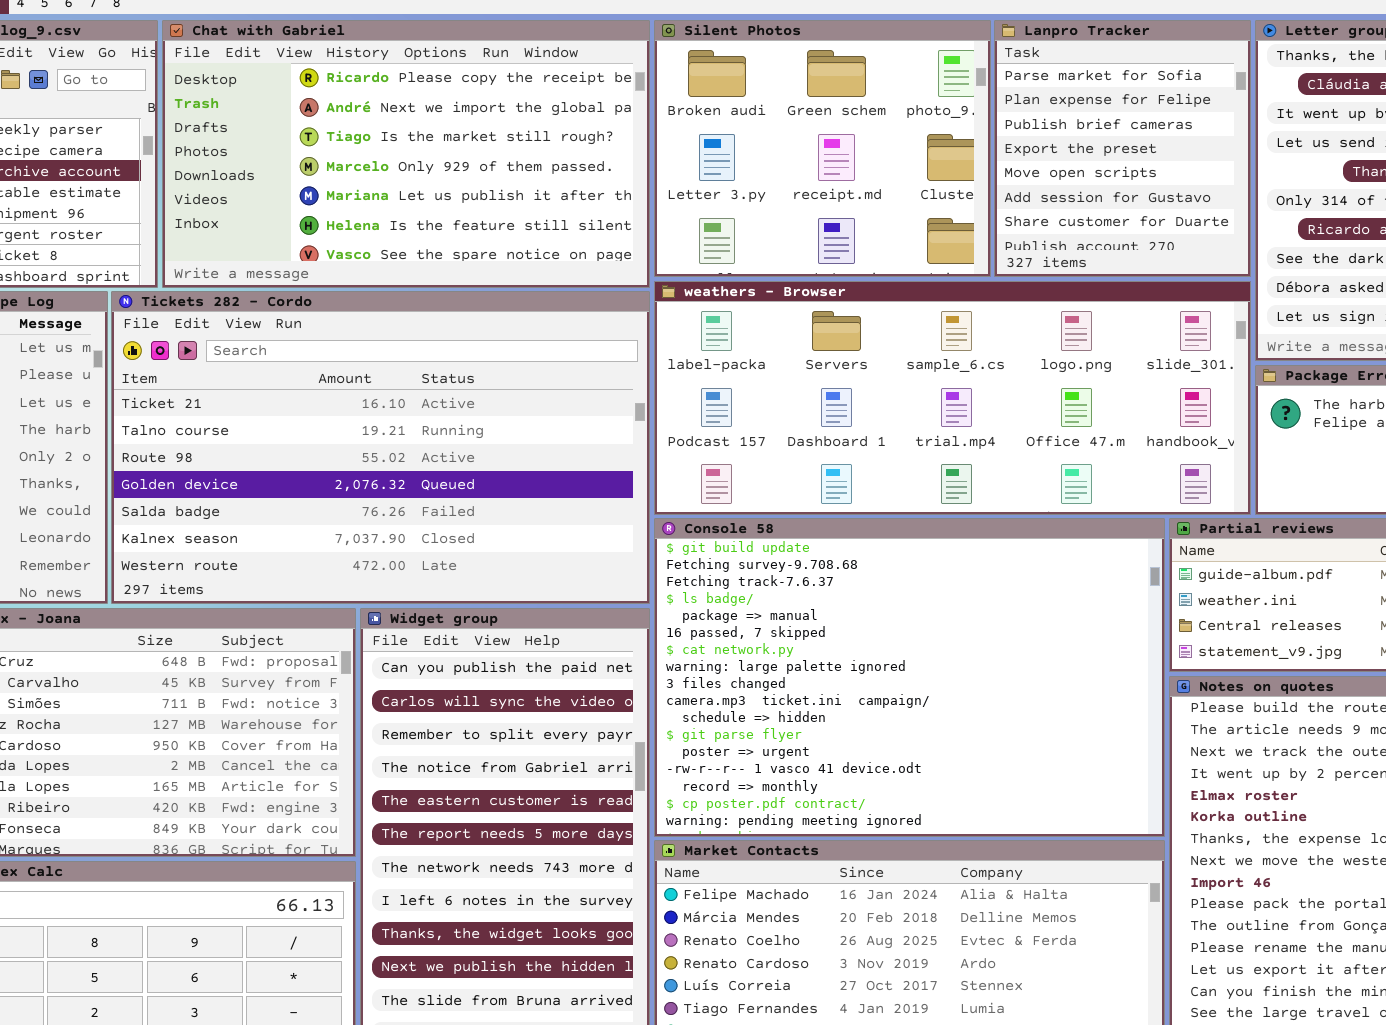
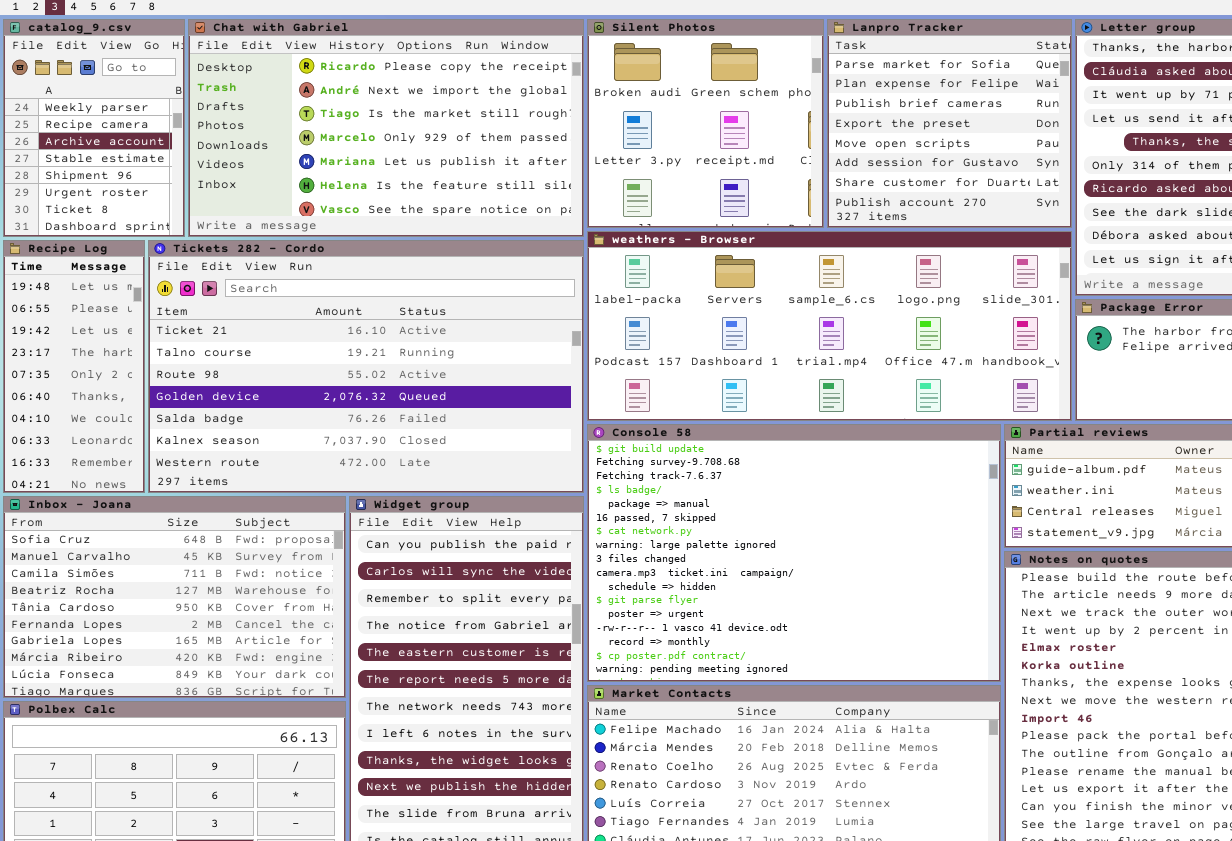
Silent Photos: [654,20,991,277] -> [587,19,824,228], resized
Lanpro Tracker: [994,20,1251,277] -> [827,19,1072,228], resized

